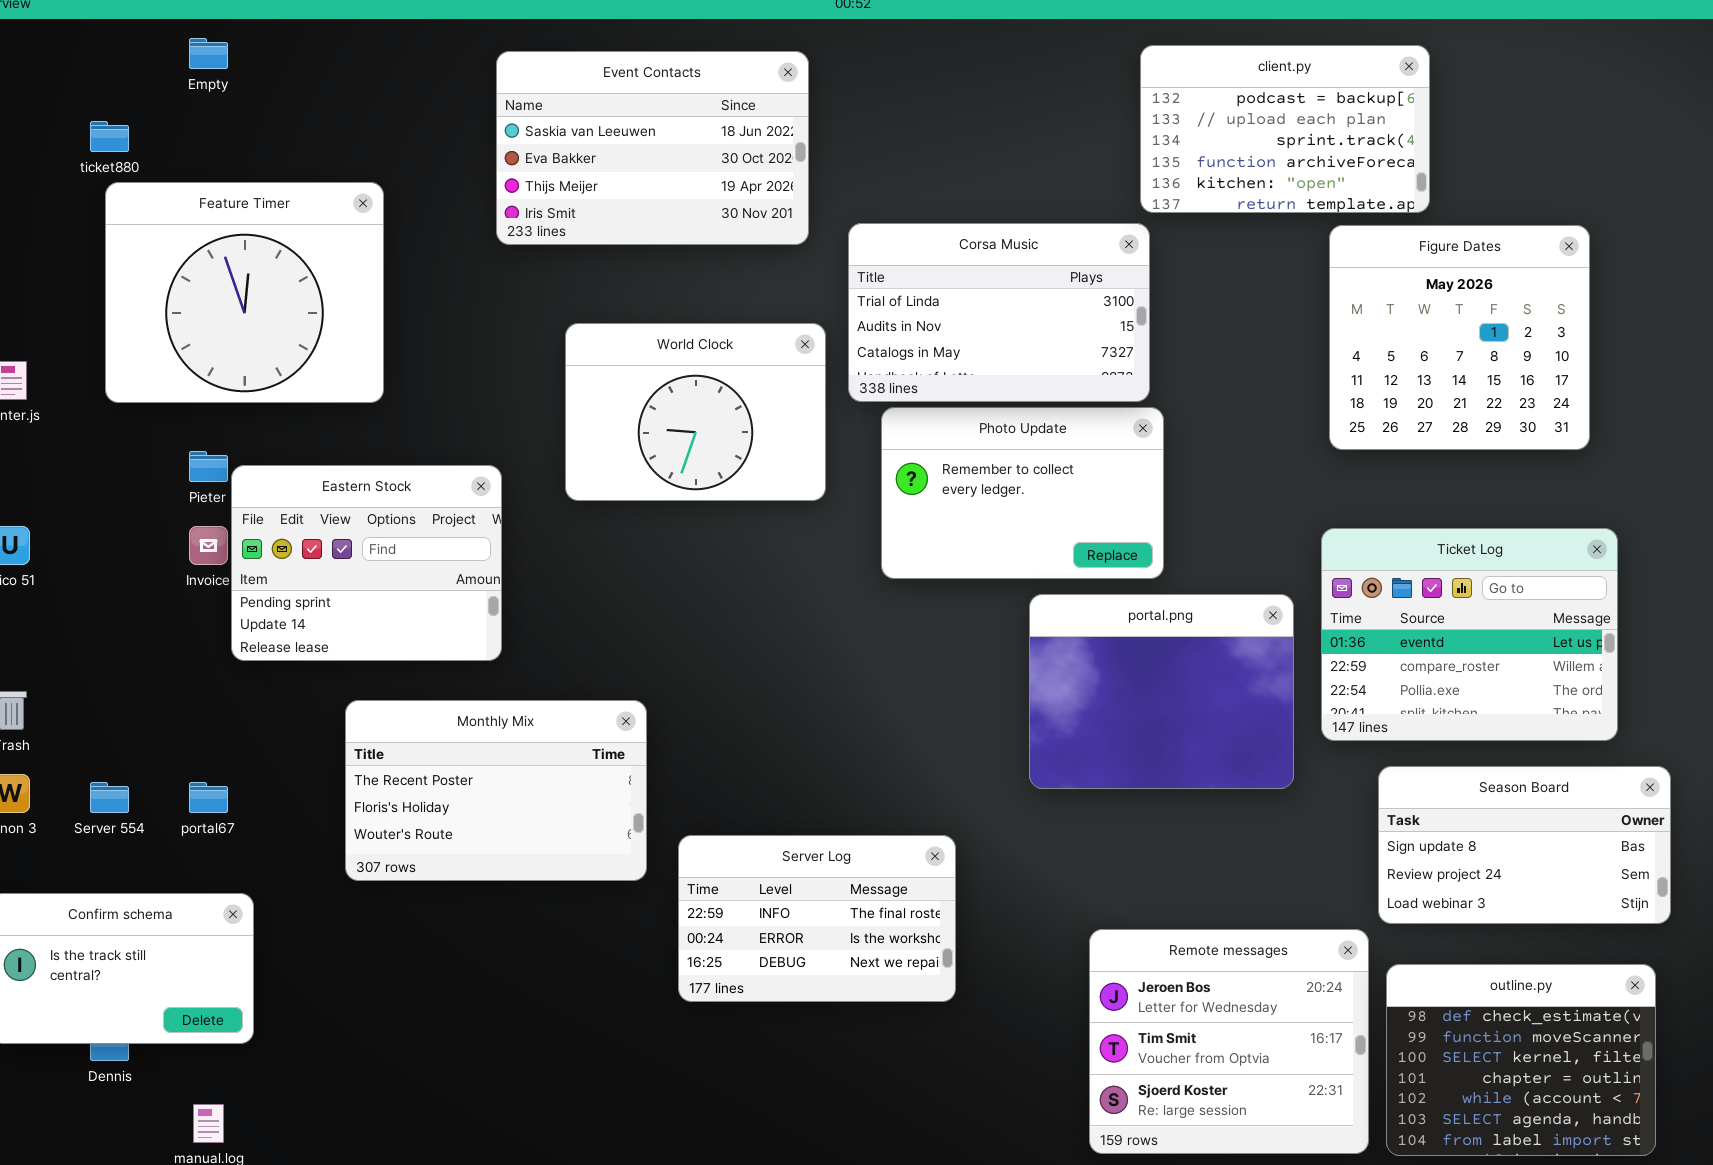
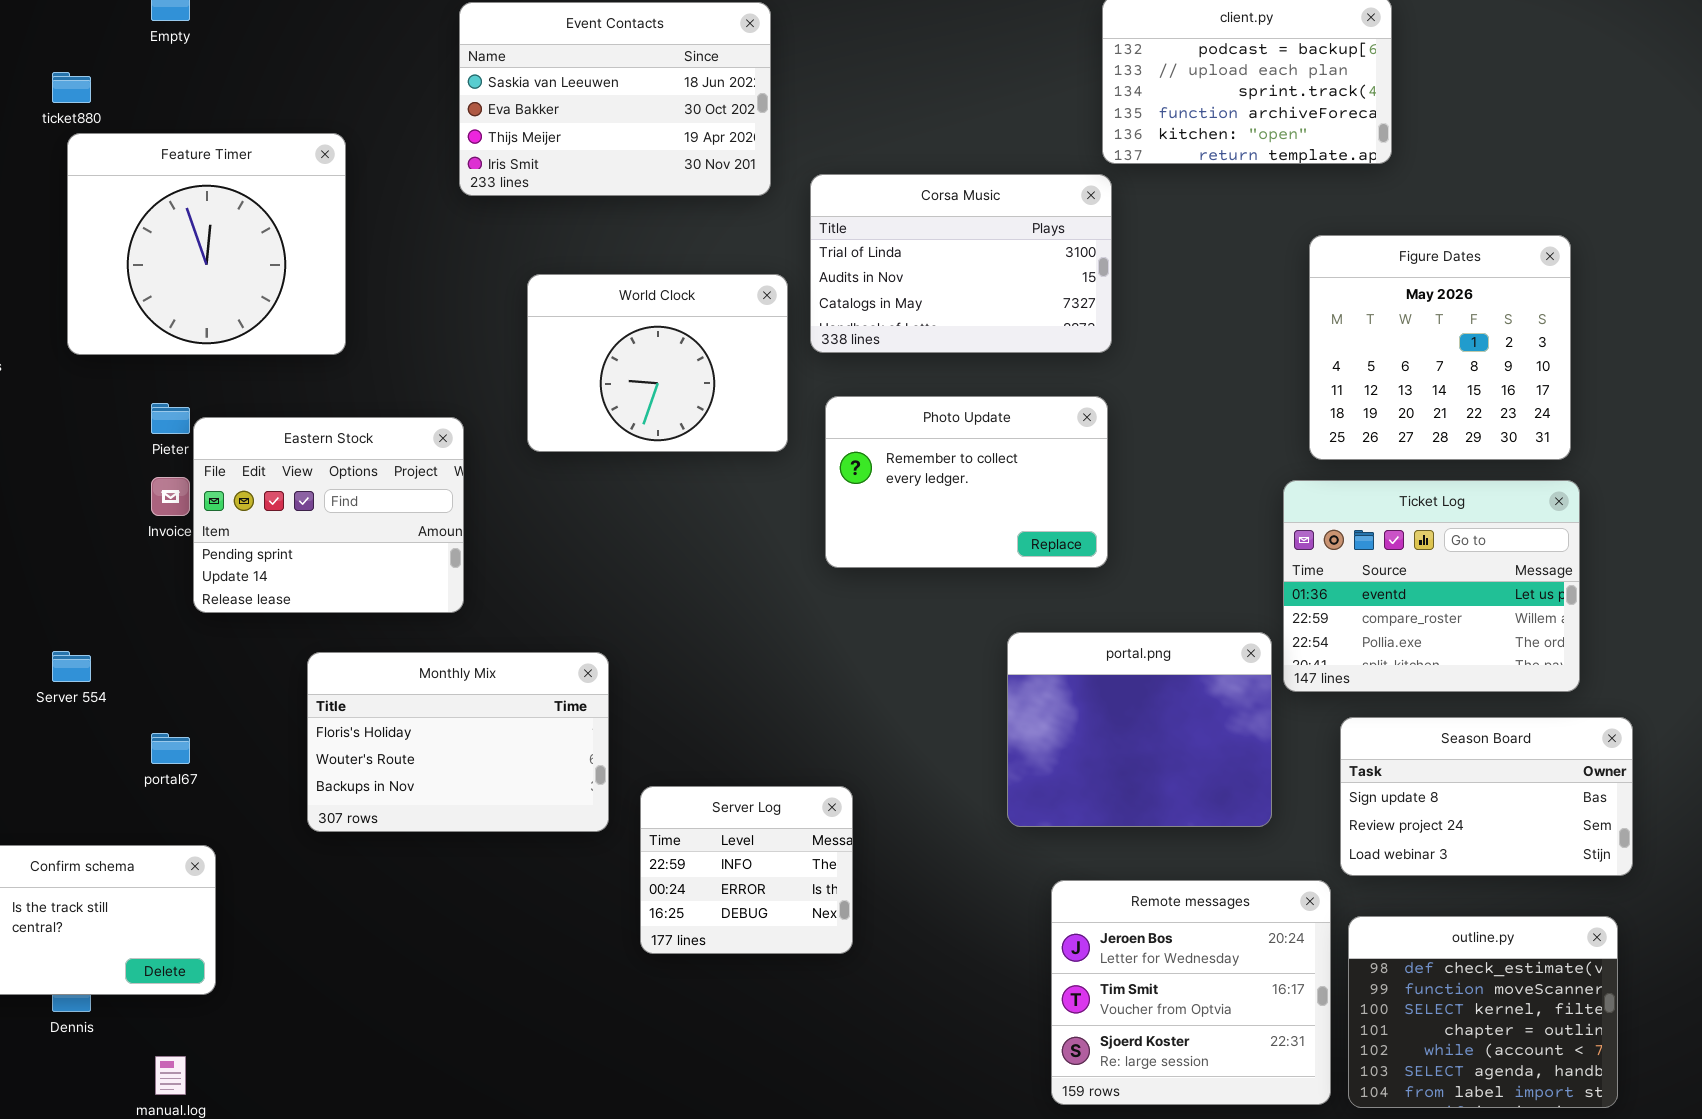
Figure Dates: [1329,225,1590,450] -> [1309,235,1571,460], moved
Photo Update: [881,407,1164,579] -> [825,396,1108,568], moved
portal.png: [1029,594,1294,789] -> [1007,632,1272,827], moved
Monthly Mix: [345,700,647,881] -> [307,652,609,832], scrolled down 1 row
Server 554: [90,782,129,813] -> [52,651,91,682], moved
Server Log: [678,835,956,1002] -> [640,786,853,954], resized

